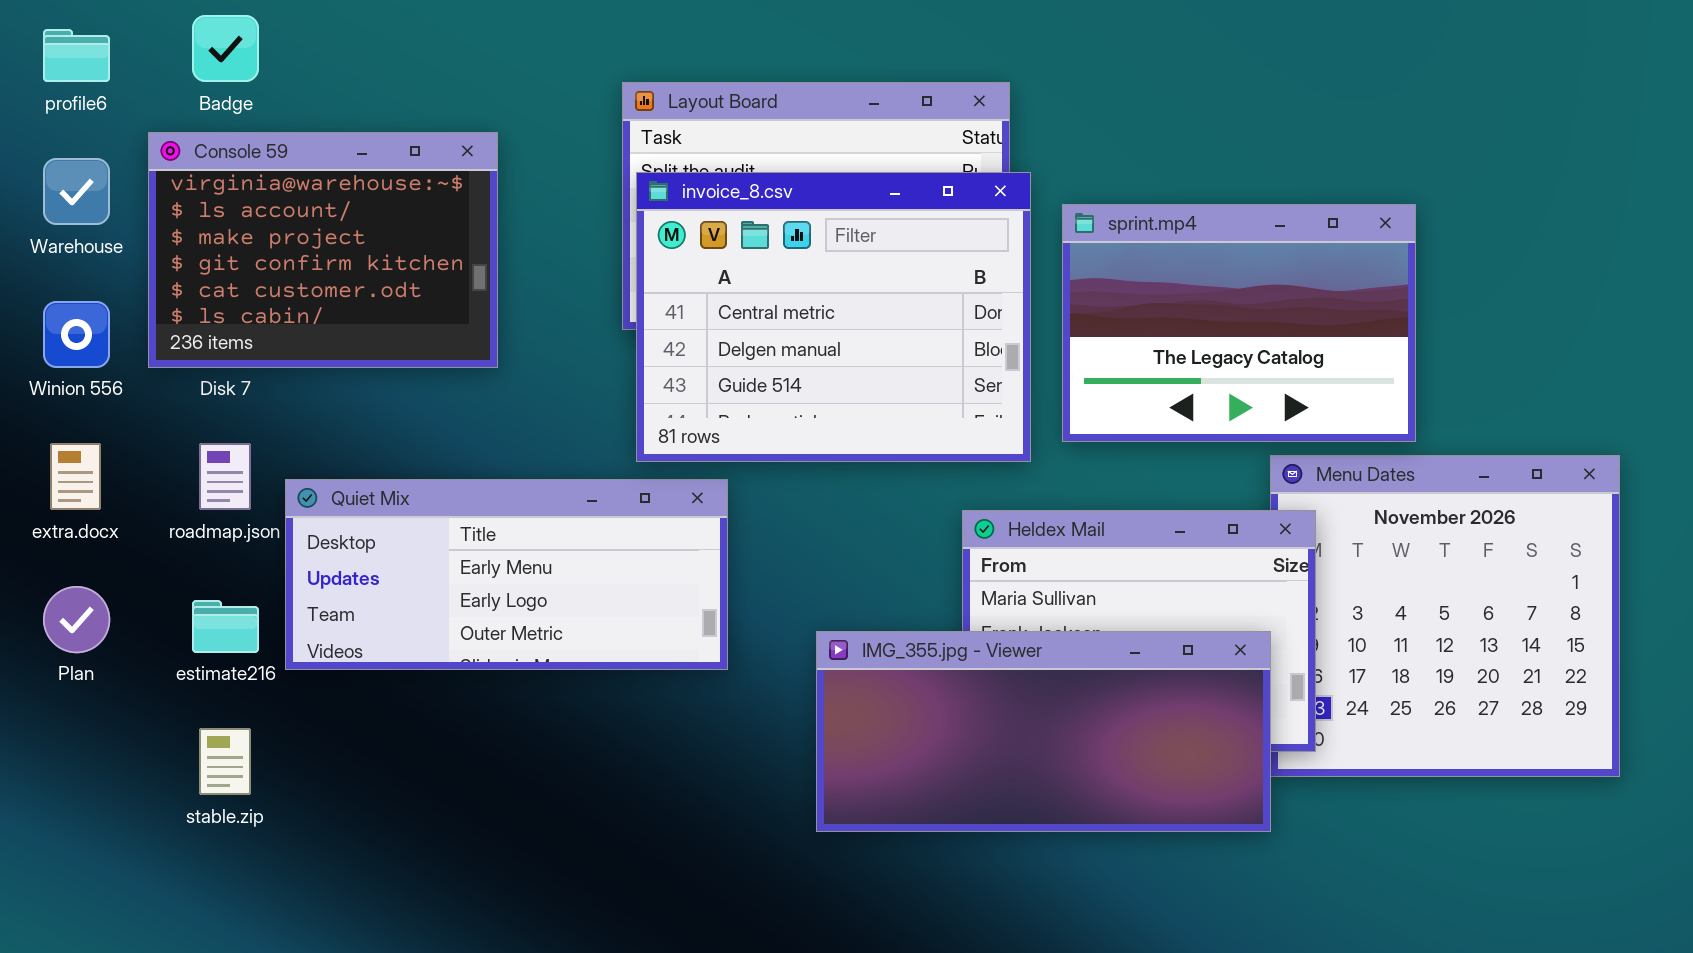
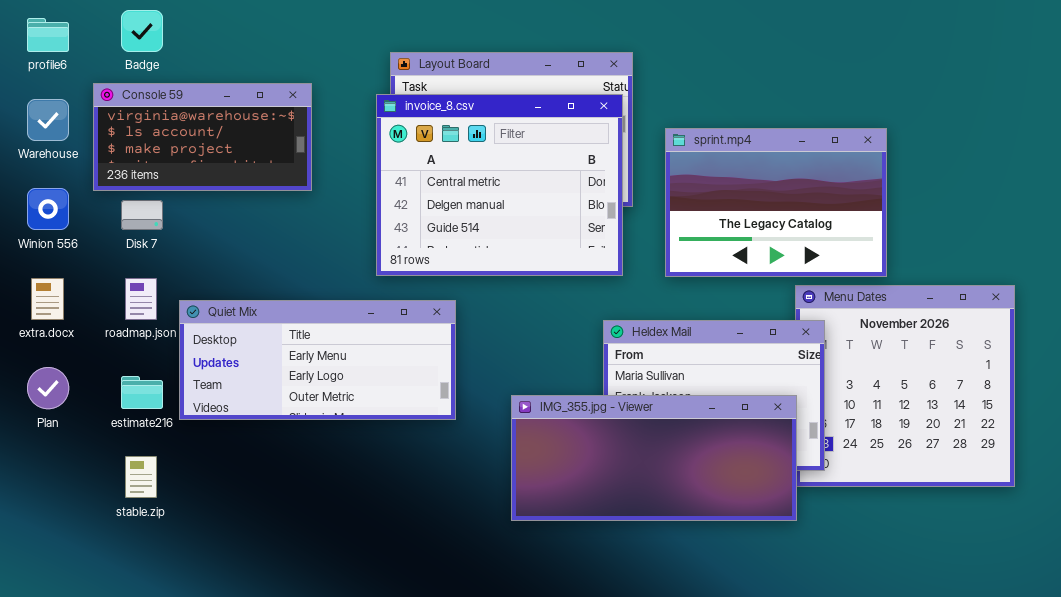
Console 59: [148,132,498,368] -> [93,83,312,191], resized
invoice_8.csv: [636,172,1031,462] -> [376,94,623,276], moved

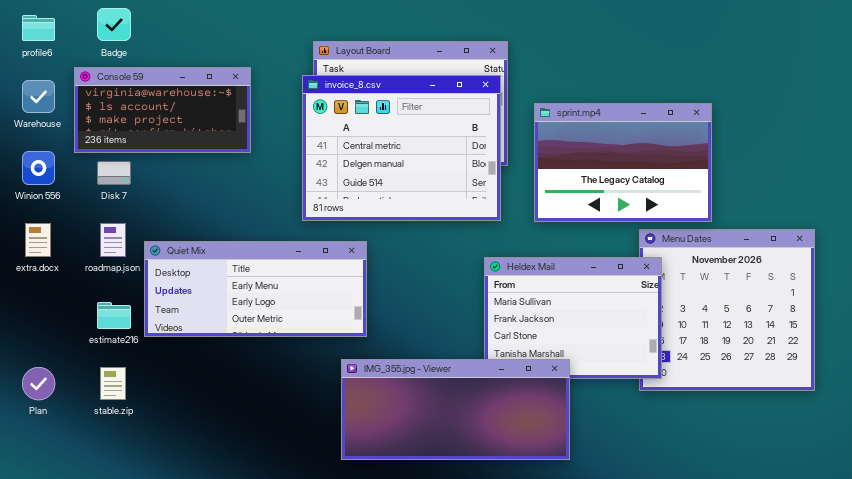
Plan: [27,367,69,409] -> [22,367,55,400], moved
IMG_355.jpg - Viewer: [511,395,797,521] -> [341,359,570,460], moved

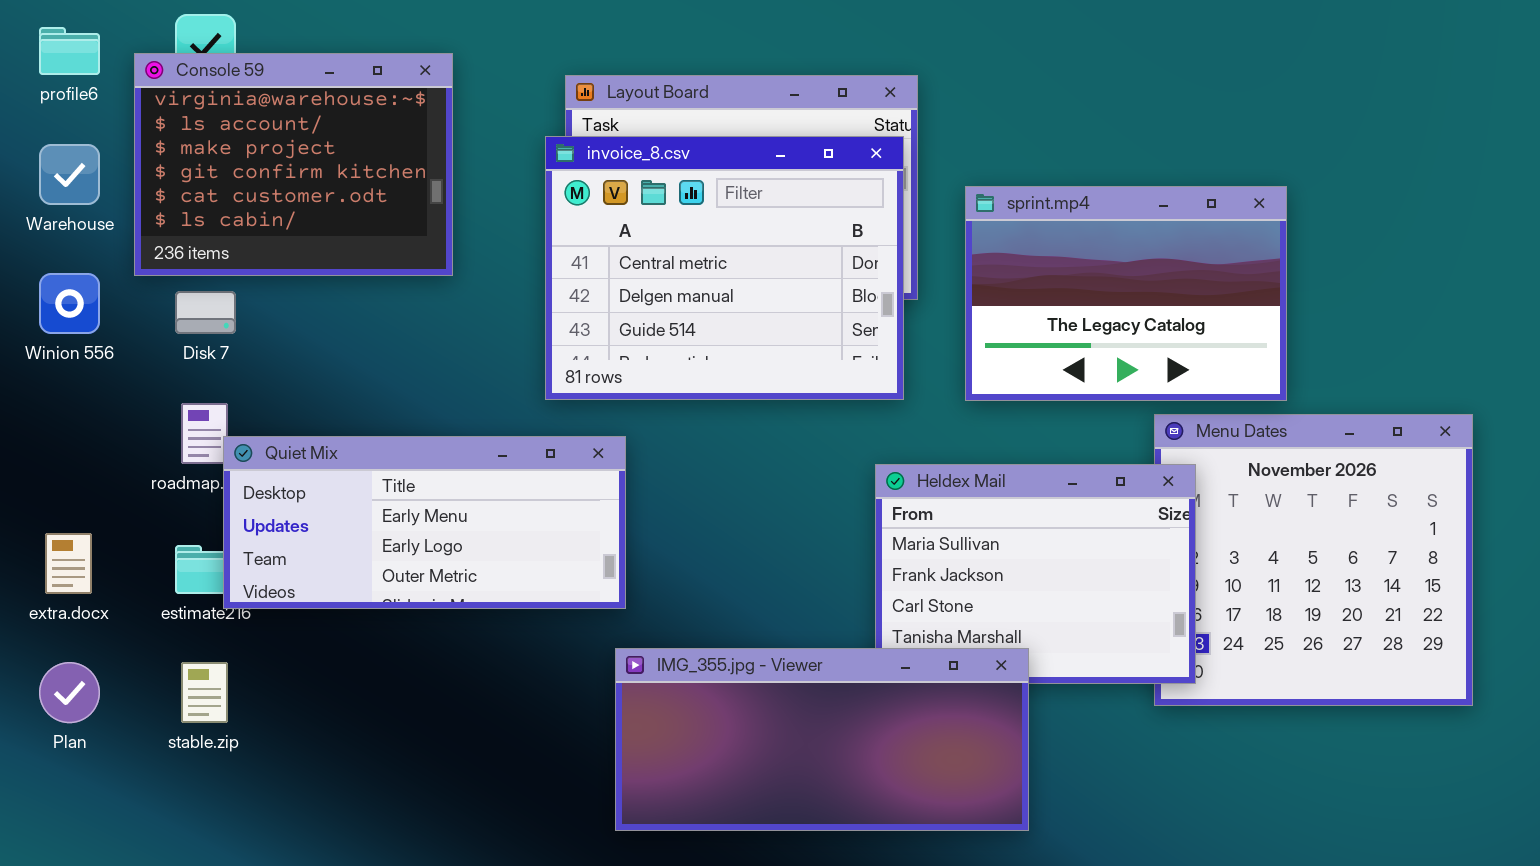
Console 59: [74,67,251,153] -> [134,53,453,276], resized
extra.docx: [25,223,51,257] -> [45,533,92,594], moved
Quiet Mix: [144,241,367,337] -> [223,436,626,609], moved

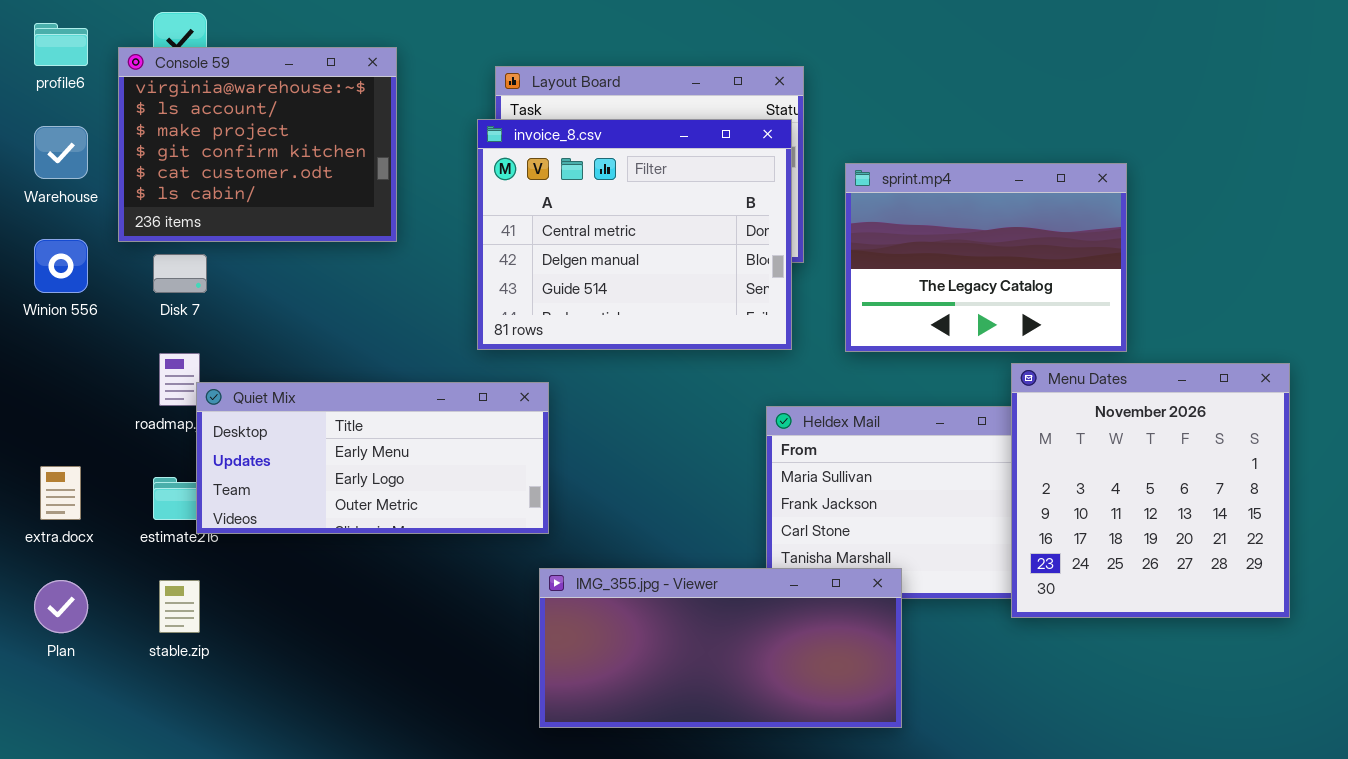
Menu Dates: [1154,414,1473,706] -> [1011,363,1290,618], raised

